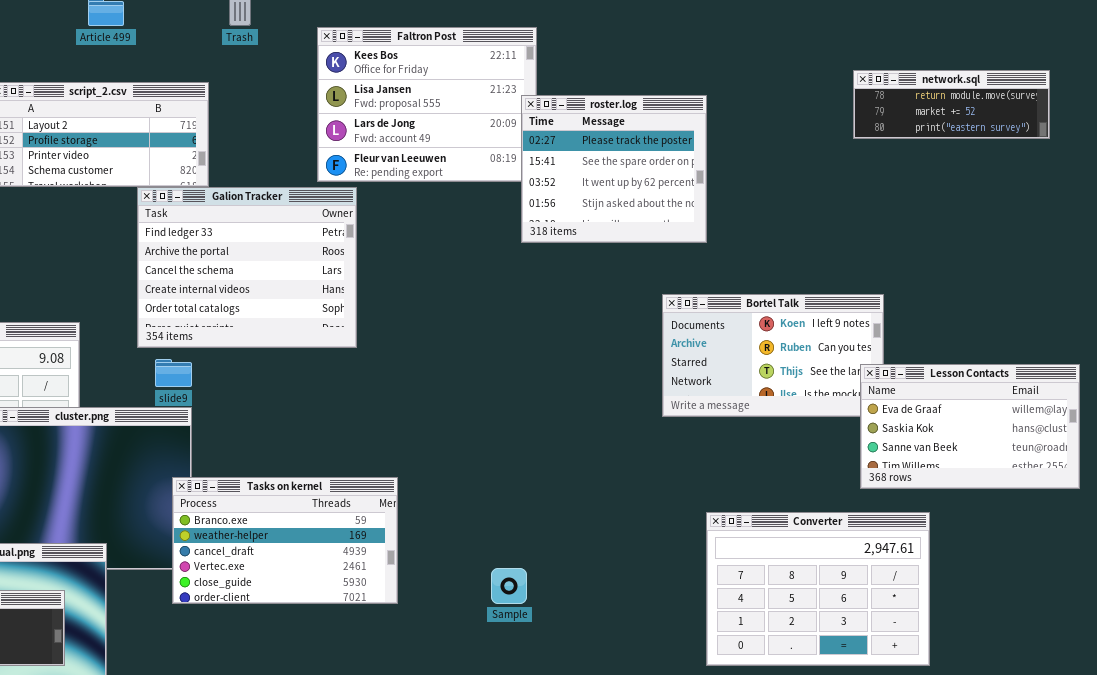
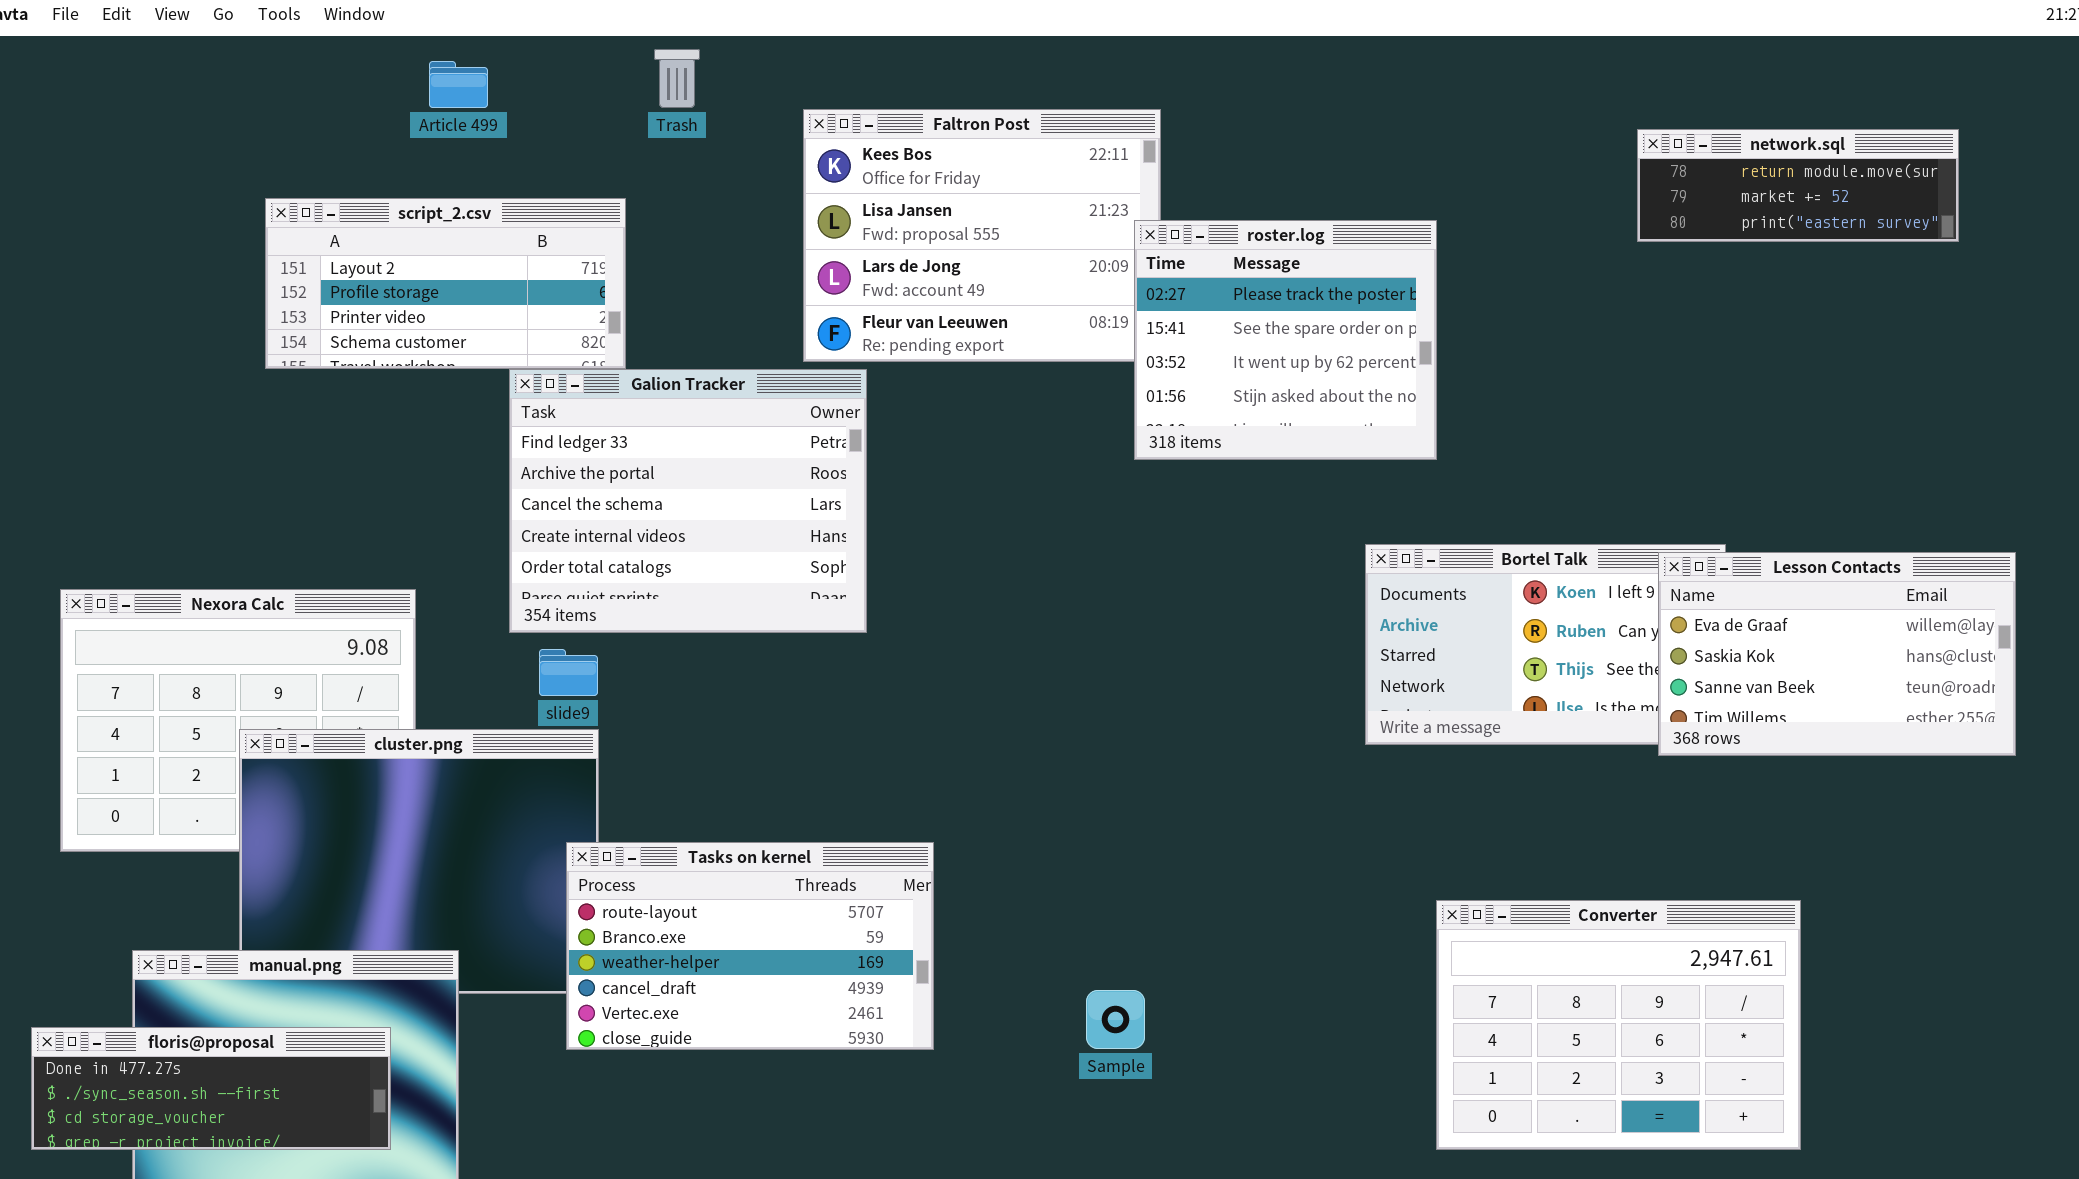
network.sql: [853,70,1050,139] -> [1637,129,1959,242], moved
Lesson Contacts: [860,364,1080,489] -> [1658,552,2016,756], moved
Tasks on kernel: [172,477,398,604] -> [566,842,934,1050], scrolled up 1 row

